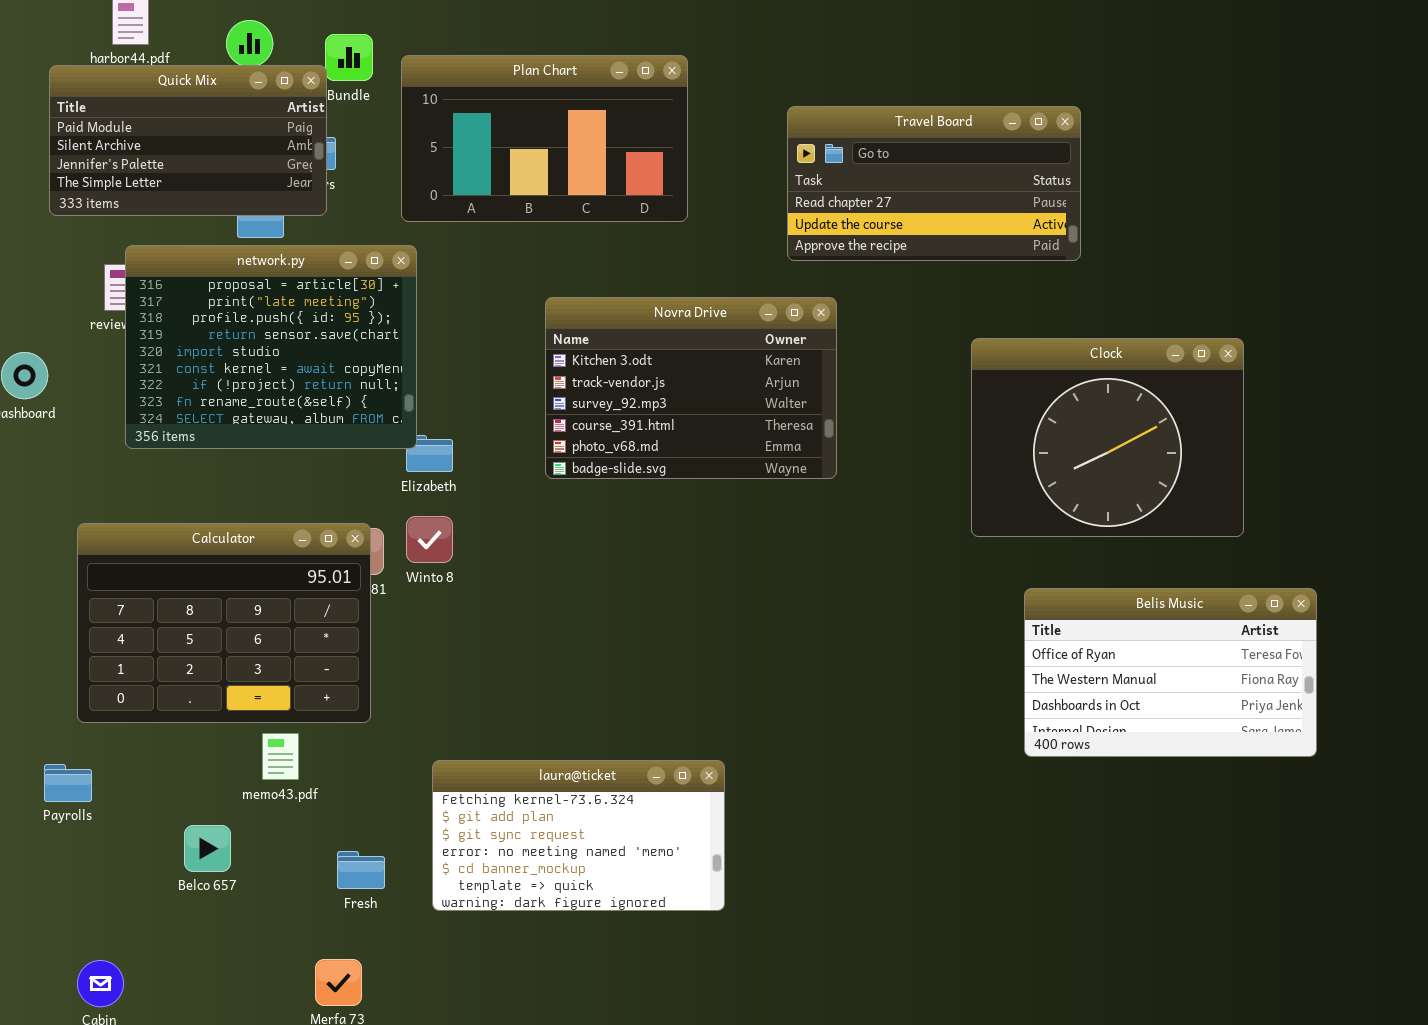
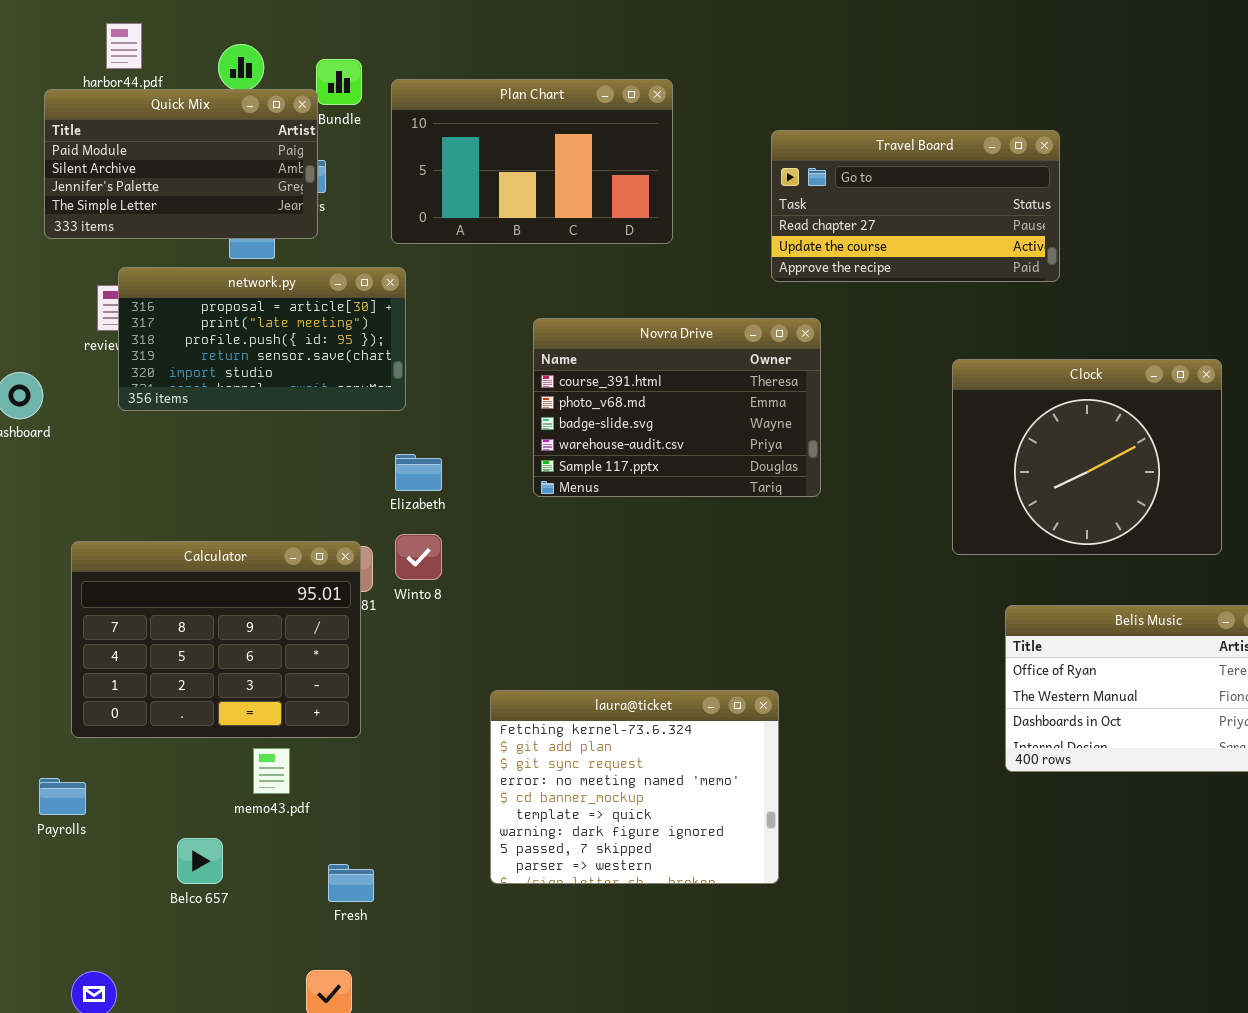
network.py: [125,245,417,449] -> [118,267,406,411], resized
Novra Drive: [545,297,837,479] -> [533,318,821,497], scrolled down 3 rows
laura@ticket: [432,760,725,911] -> [490,690,779,884], moved, resized

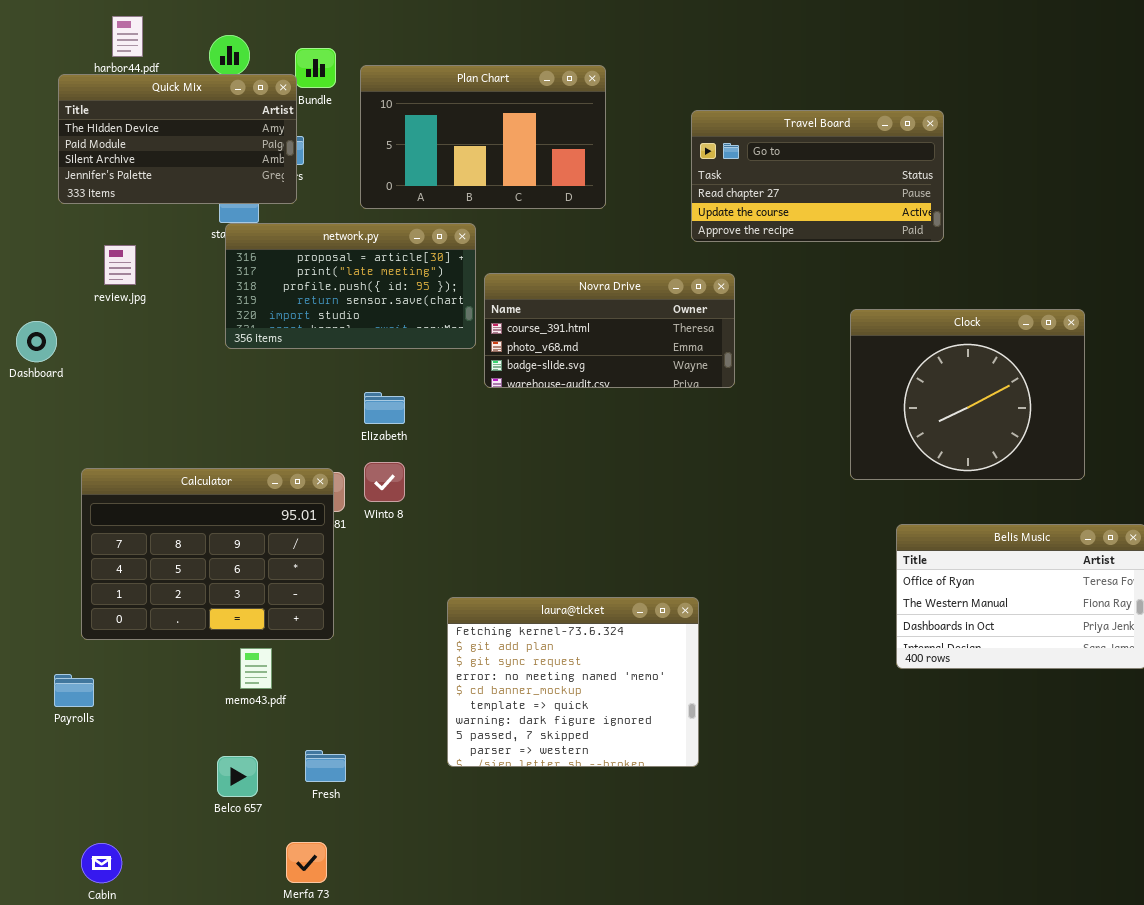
Quick Mix: [44,89,318,239] -> [58,74,297,204], scrolled up 1 row
network.py: [118,267,406,411] -> [225,223,476,349], moved
Novra Drive: [533,318,821,497] -> [484,273,735,388], resized
Belco 657: [177,838,223,884] -> [217,756,258,797], moved

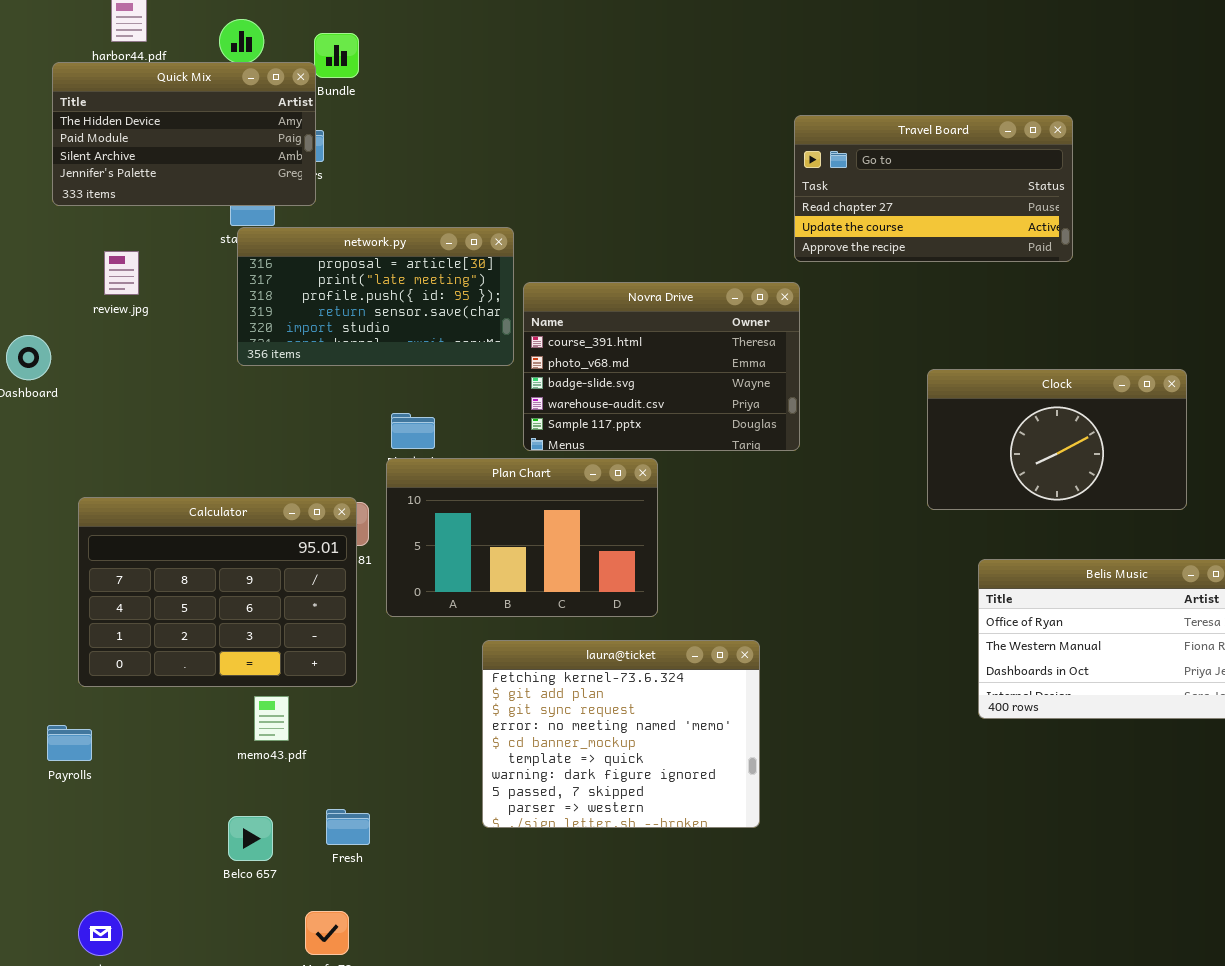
Plan Chart: [360,65,606,209] -> [386,458,658,617], moved
Travel Board: [691,110,944,242] -> [794,115,1073,262], moved
Novra Drive: [484,273,735,388] -> [523,282,800,451], resized
Clock: [850,309,1085,480] -> [927,369,1187,510], resized

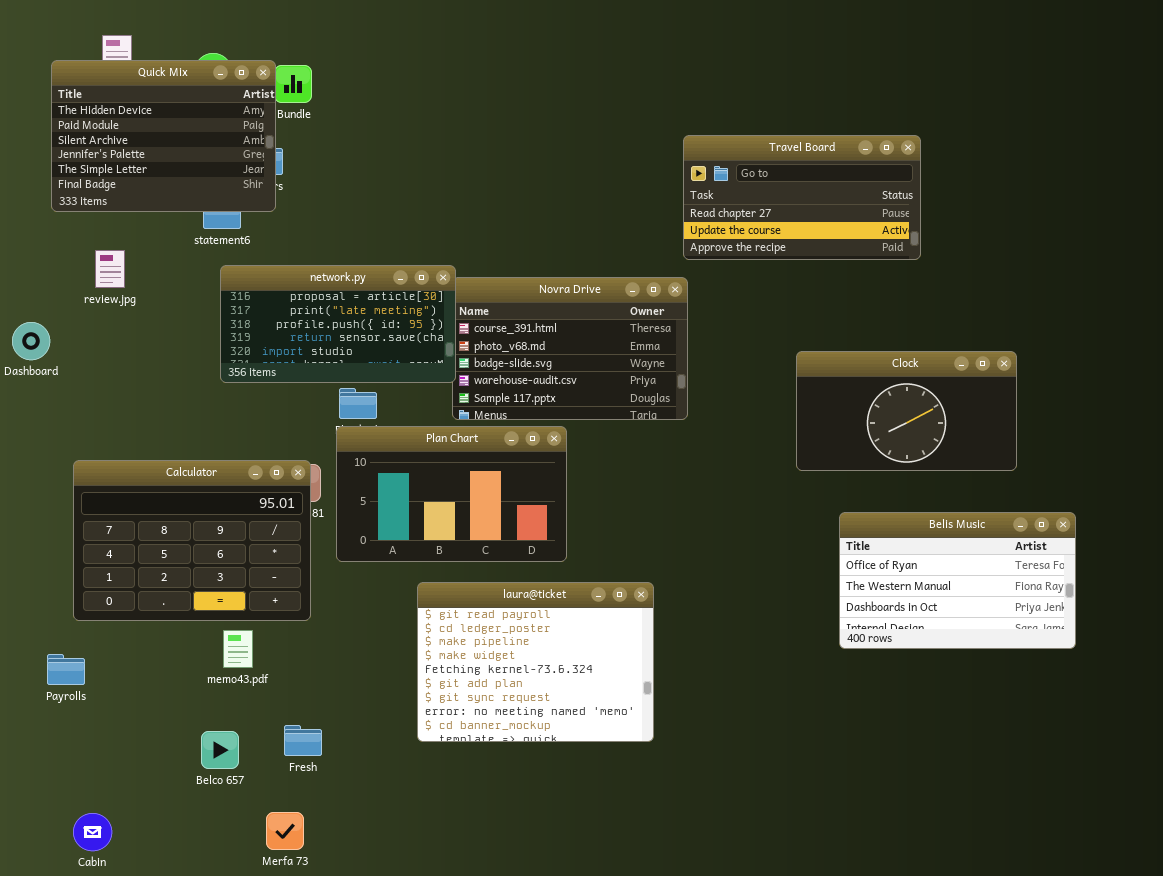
Quick Mix: [52,62,316,206] -> [51,60,276,212], resized
network.py: [237,227,514,366] -> [220,265,456,383], moved
laura@ticket: [482,640,760,828] -> [417,582,654,742], scrolled up 4 rows

